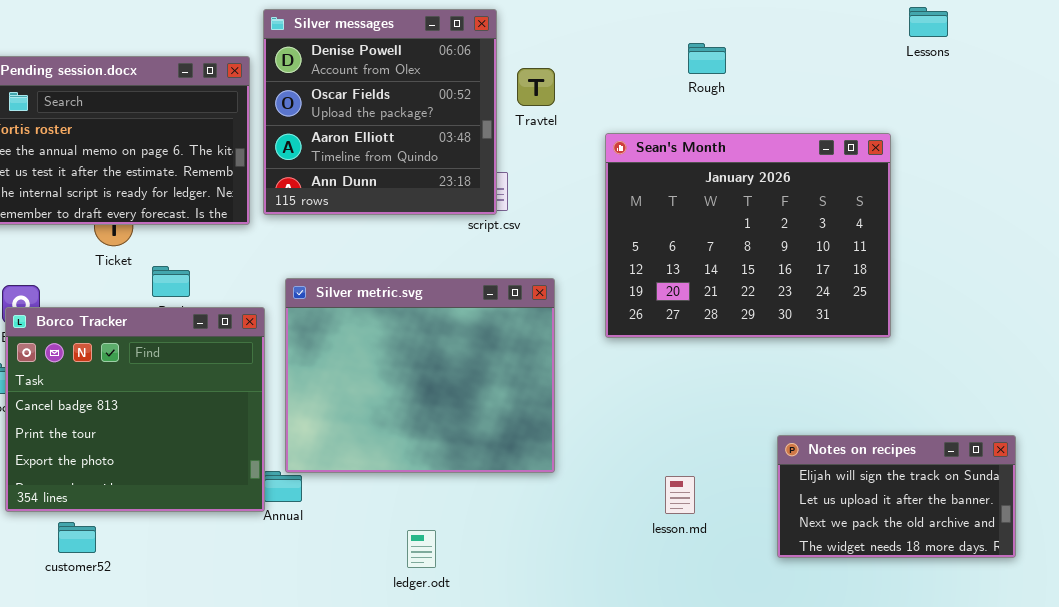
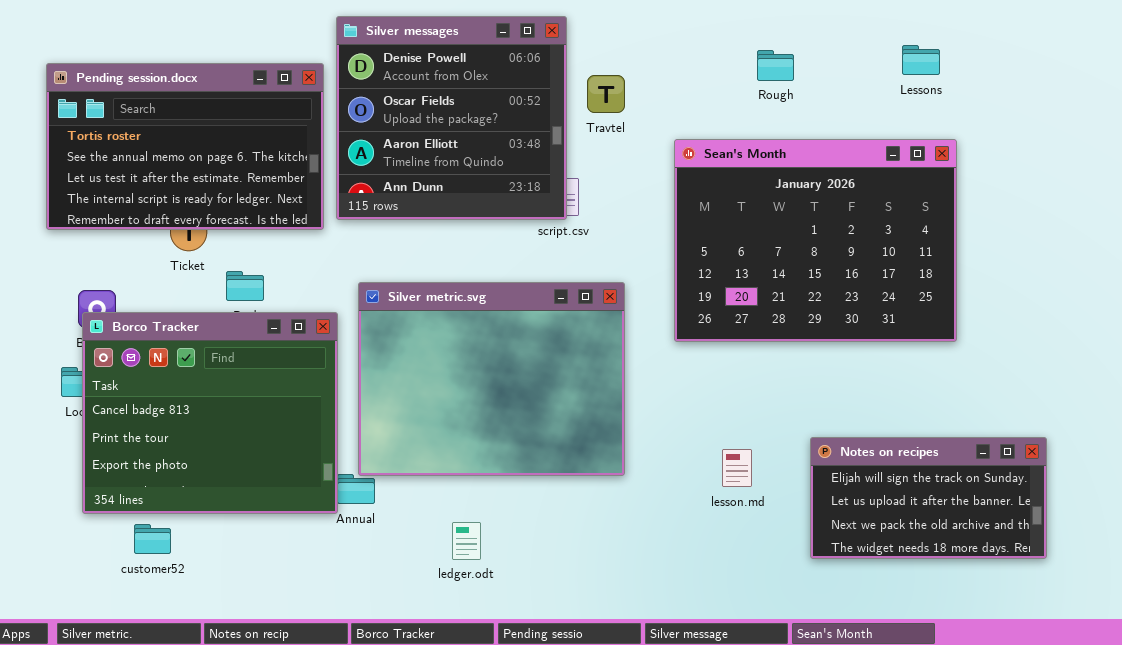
Lessons: [909,7,948,37] -> [902,45,940,75], moved
Notes on recipes: [777,435,1016,558] -> [810,437,1047,559], moved
lesson.md: [665,476,695,514] -> [722,449,752,487], moved
ledger.odt: [407,530,436,568] -> [452,522,481,560], moved

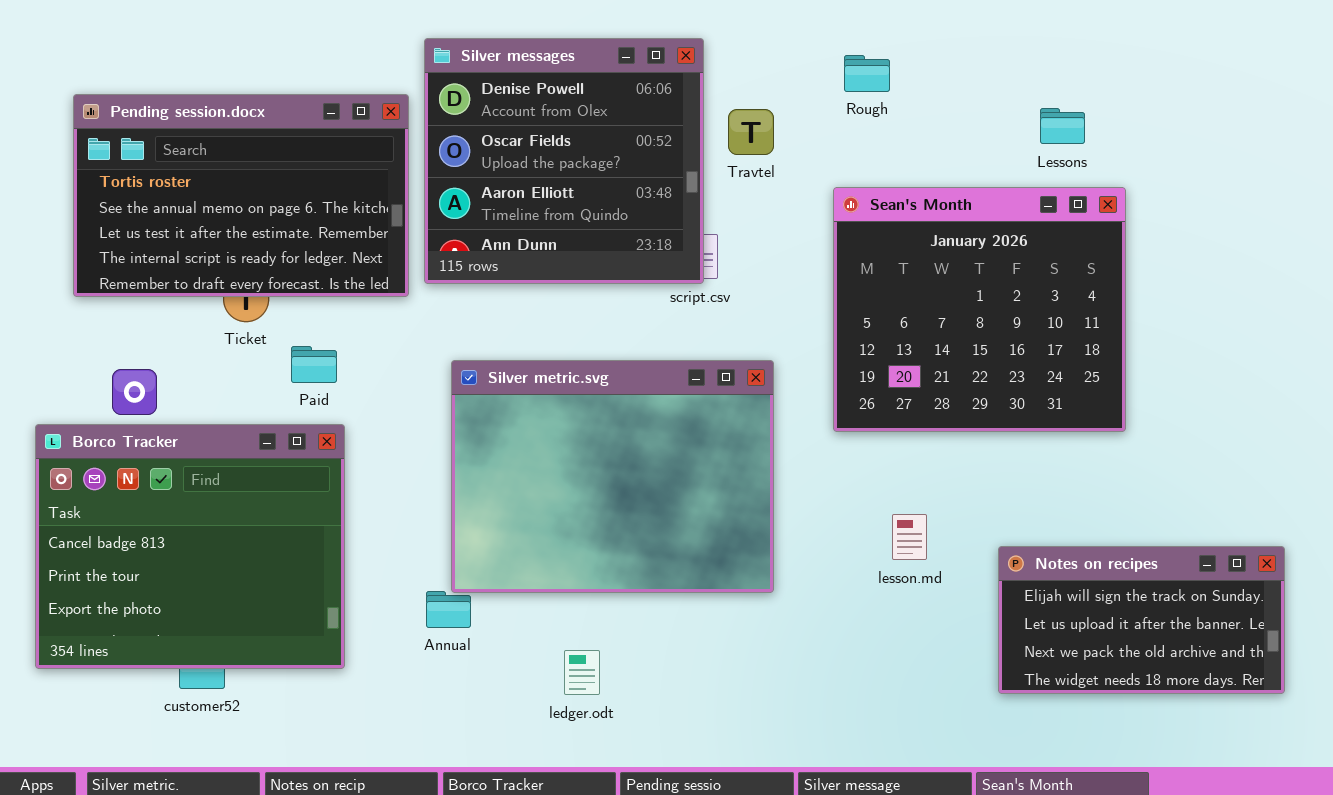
Lessons: [902,45,940,75] -> [1040,108,1085,144], moved
Rough: [757,50,794,81] -> [844,55,890,92], moved
Sean's Month: [674,139,957,342] -> [833,187,1126,432], resized
Borco Tracker: [82,312,338,514] -> [35,424,345,669], moved
lesson.md: [722,449,752,487] -> [892,514,927,560], moved

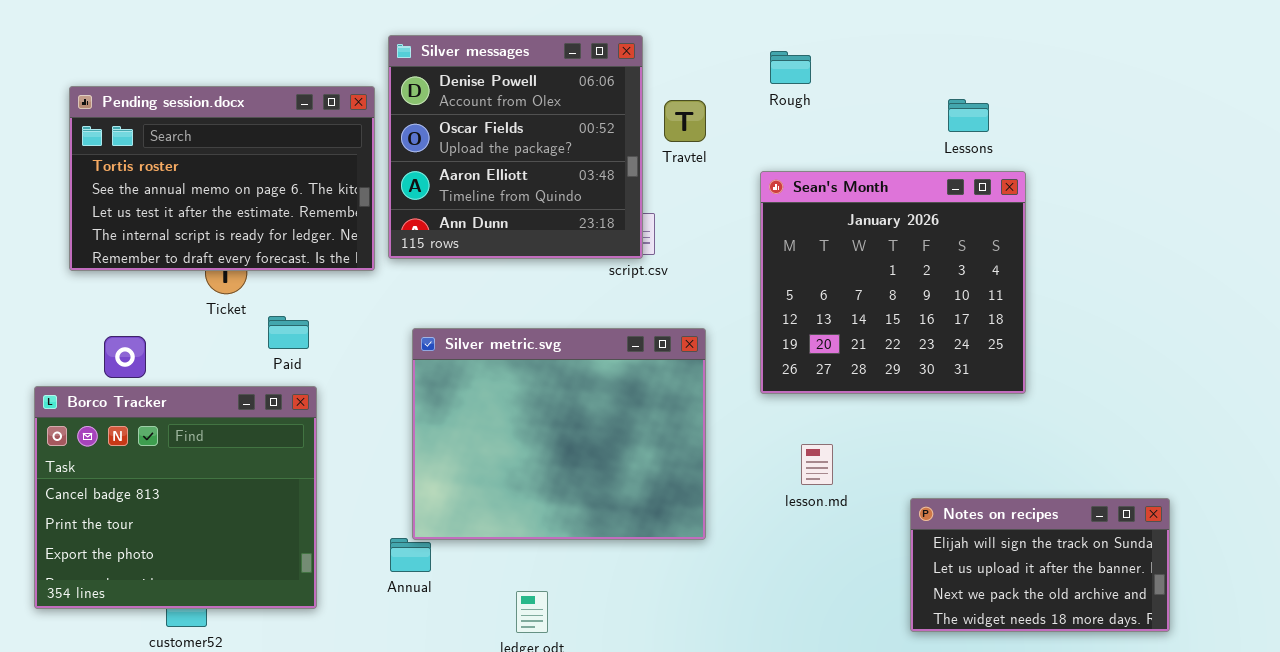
lesson.md: [892,514,927,560] -> [801,444,833,485], moved

